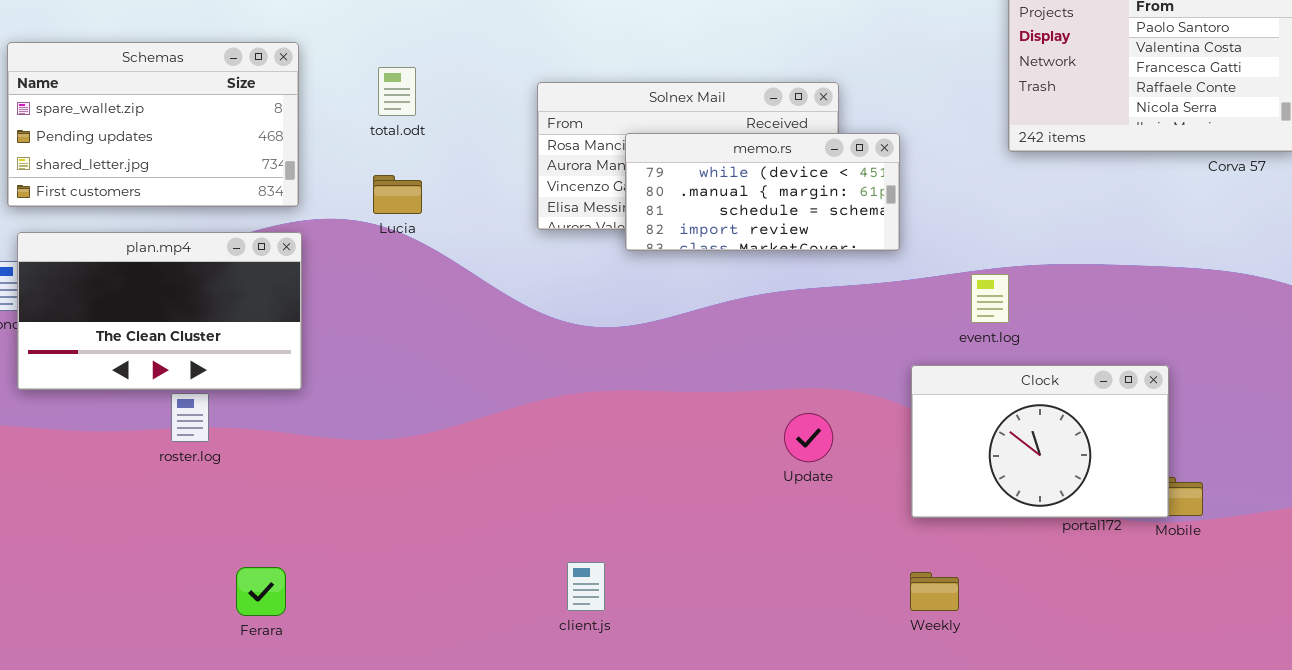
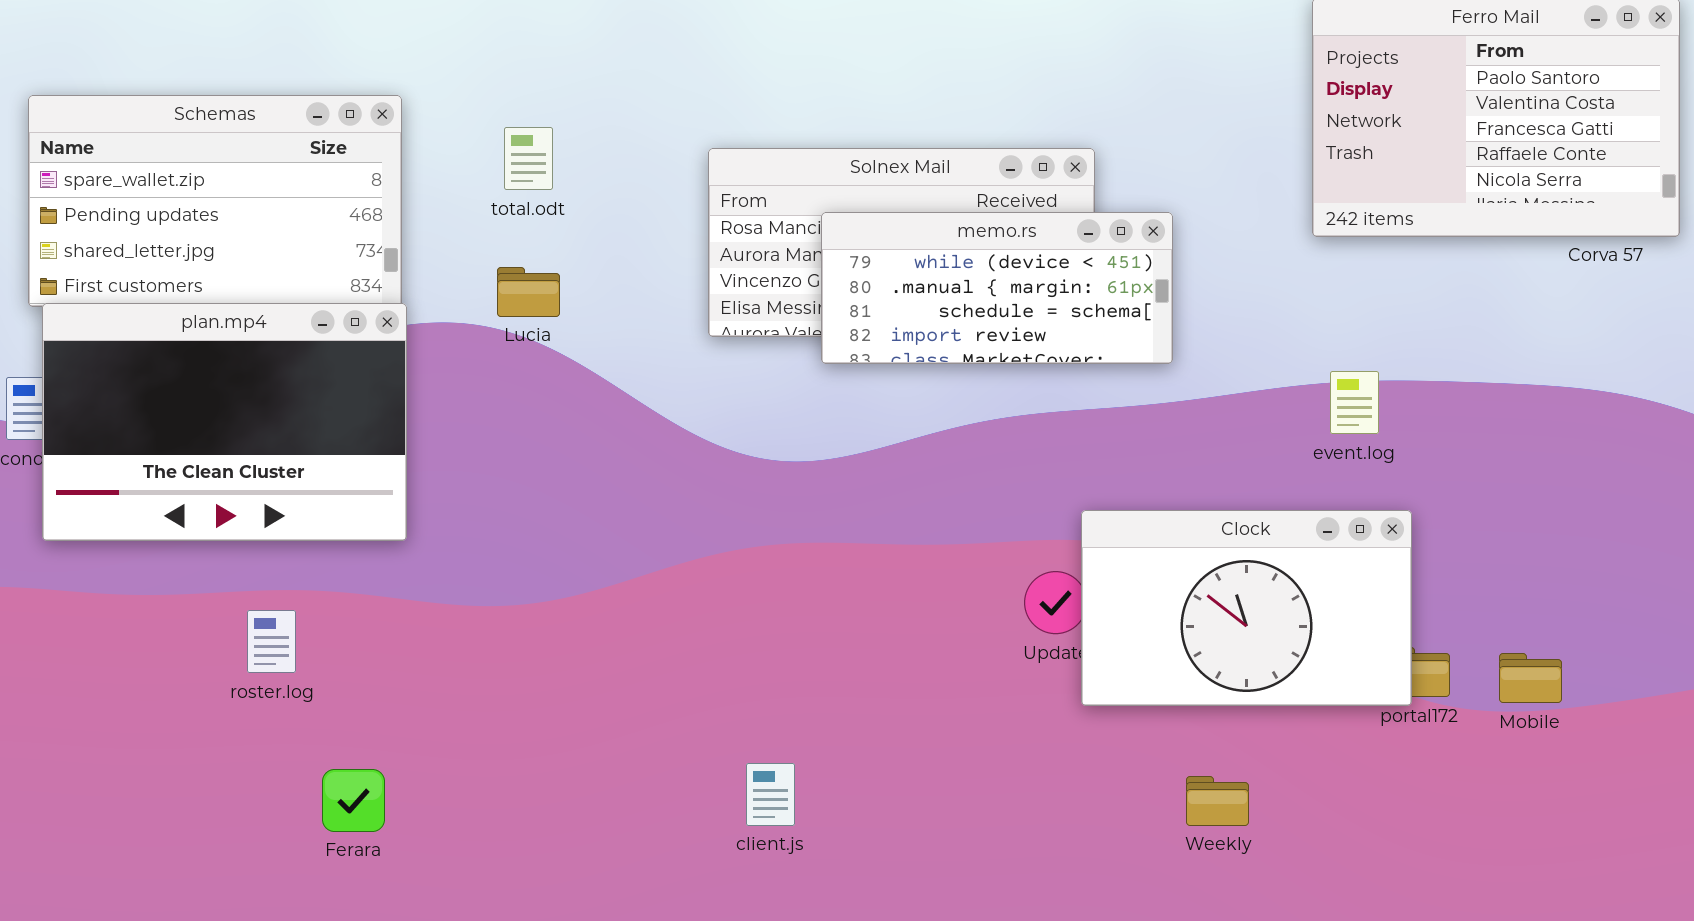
plan.mp4: [17,232,302,390] -> [42,303,407,541], resized
event.log: [971,274,1009,323] -> [1330,371,1379,434], moved
Clock: [911,365,1169,518] -> [1081,510,1412,706], moved
roster.log: [171,393,209,442] -> [247,610,296,673], moved

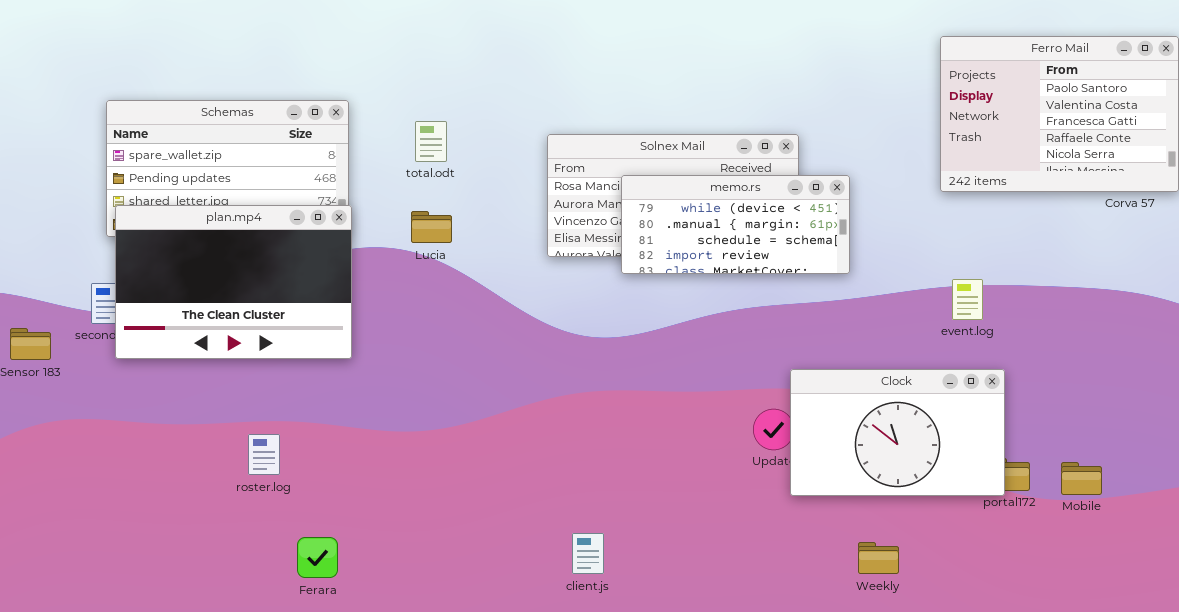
plan.mp4: [42,303,407,541] -> [115,205,352,359], moved

